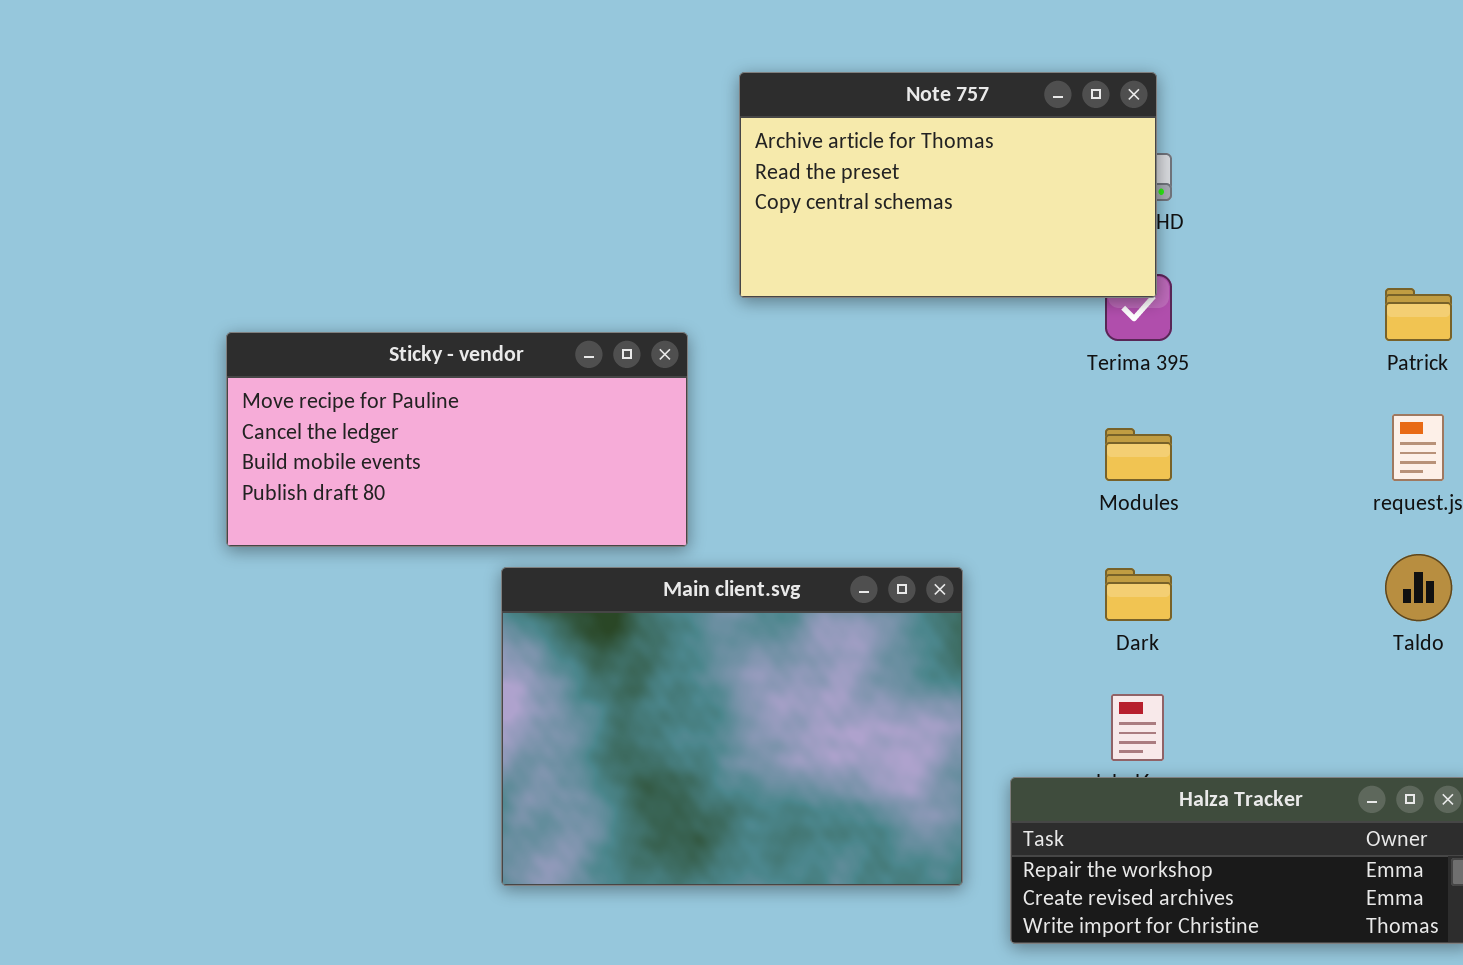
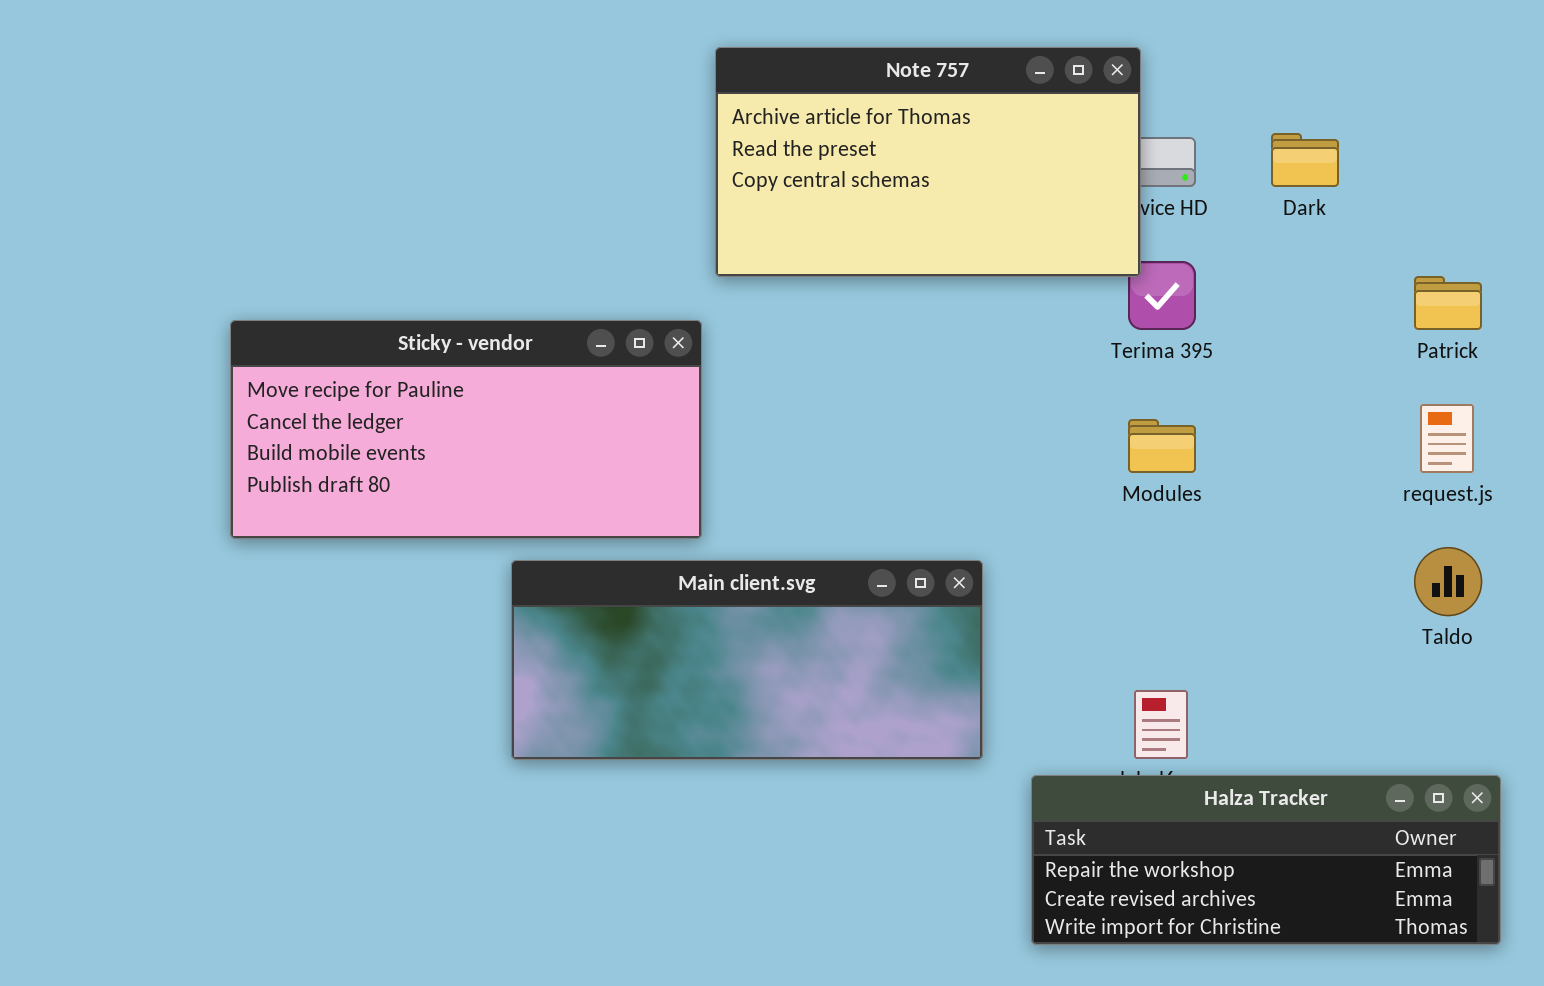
Note 757: [739,72,1157,298] -> [715,47,1141,277], moved
Main client.svg: [501,567,963,886] -> [511,560,983,760], resized
Dark: [1105,568,1172,621] -> [1271,133,1339,187], moved

